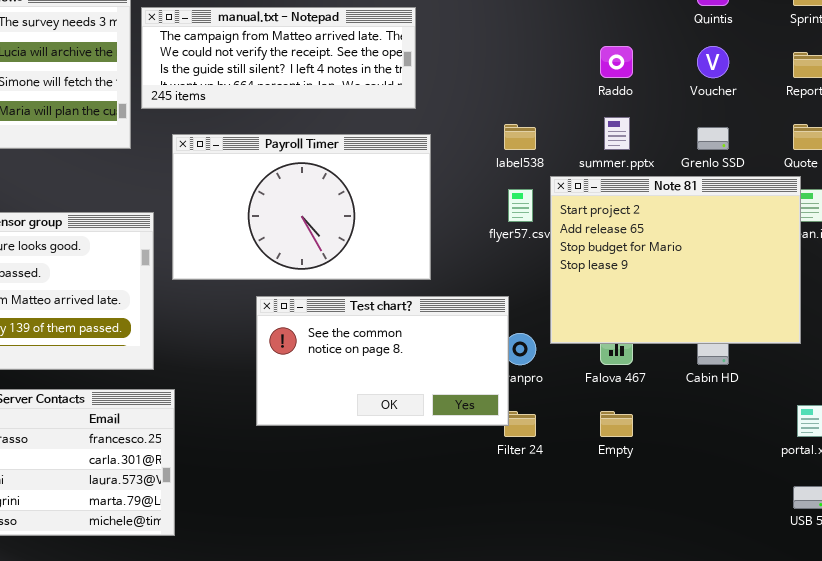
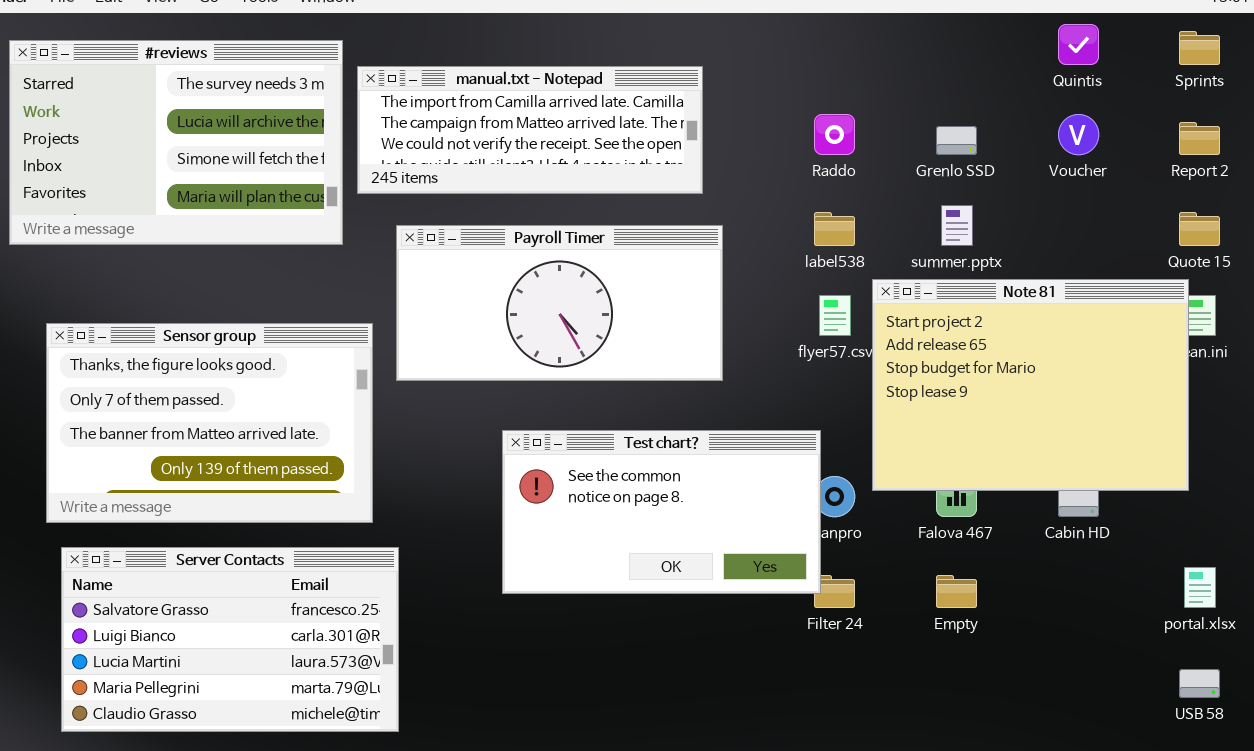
manual.txt - Notepad: [141,7,416,109] -> [357,66,703,194], scrolled up 1 row
Raddo: [600,46,633,78] -> [814,114,855,155], moved
Grenlo SSD: [697,127,729,150] -> [936,126,977,155], moved
Payroll Timer: [172,134,431,280] -> [396,225,723,381], resized

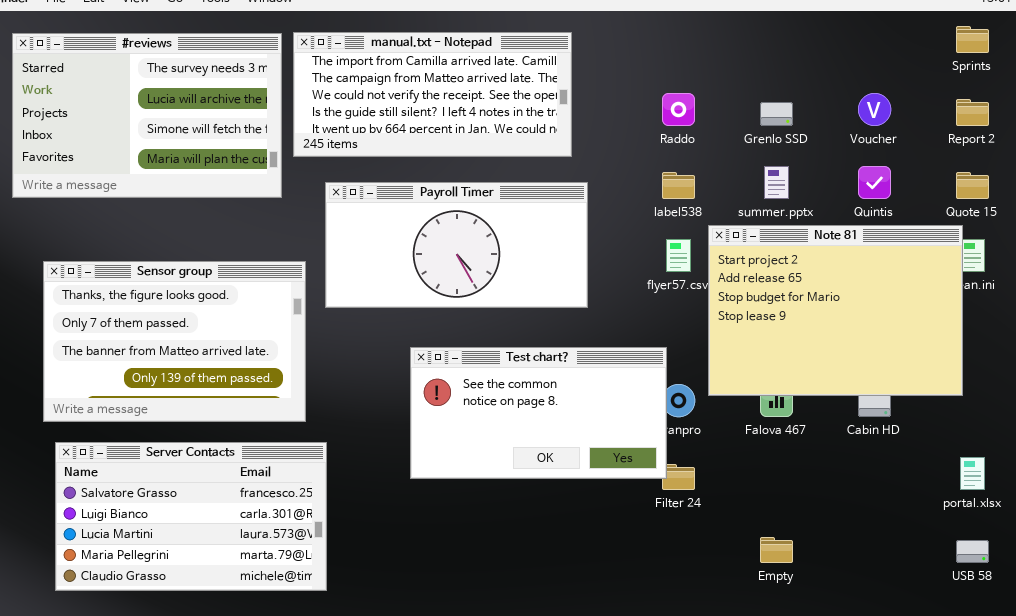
Quintis: [1058,24,1099,65] -> [858,166,891,199], moved
manual.txt - Notepad: [357,66,703,194] -> [293,32,572,157], resized
Empty: [936,575,977,608] -> [760,537,793,563], moved

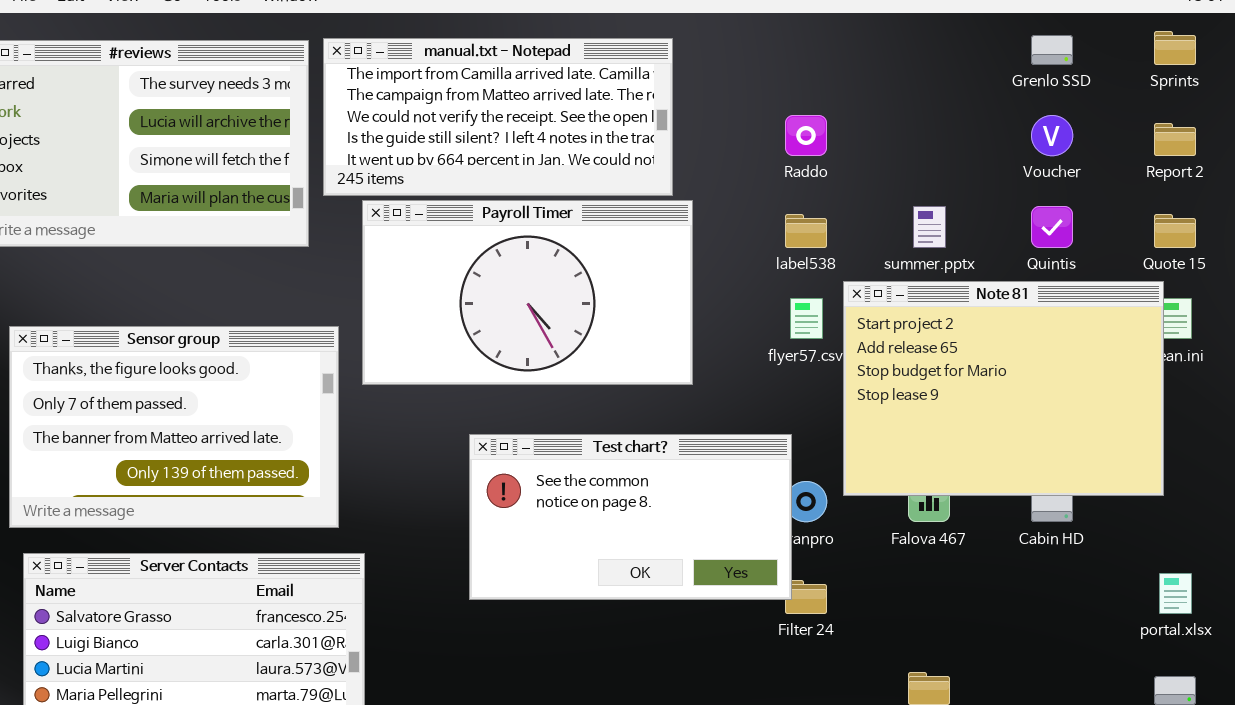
Grenlo SSD: [760,102,793,126] -> [1031,35,1073,65], moved
Payroll Timer: [325,182,588,308] -> [362,200,693,385], resized

